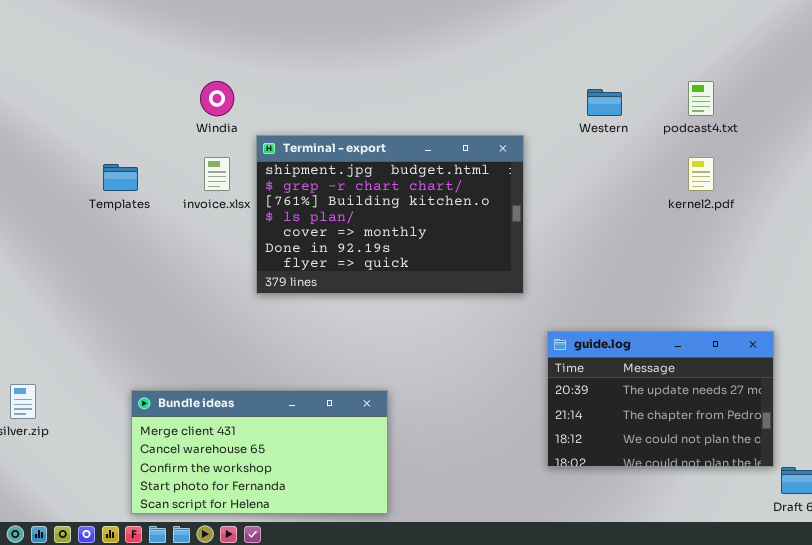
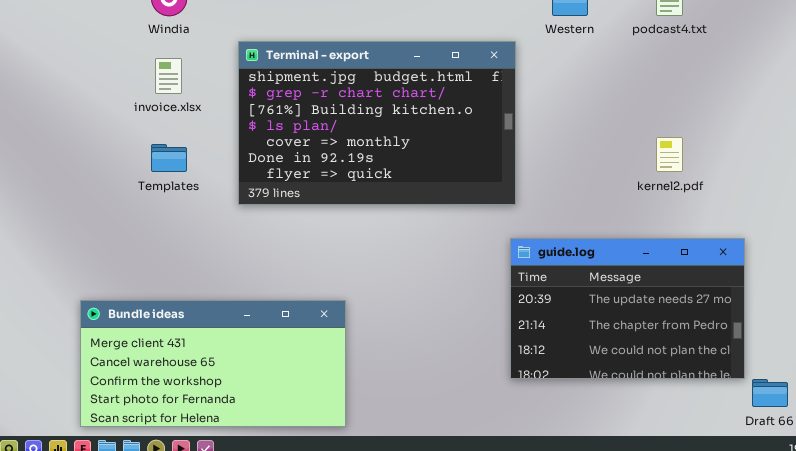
Terminal - export: [256,135,524,294] -> [238,41,516,205], moved
kernel2.pdf: [688,157,714,191] -> [656,137,683,172], moved
Templates: [103,164,138,191] -> [151,144,187,172], moved

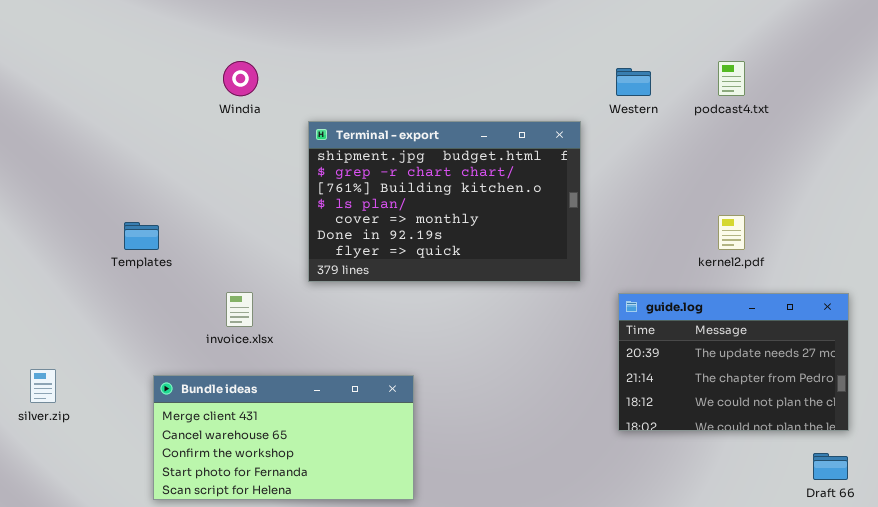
invoice.xlsx: [155,58,182,94] -> [226,292,253,327], moved
Templates: [151,144,187,172] -> [124,222,159,250], moved
guide.log: [510,238,745,379] -> [618,293,849,431], moved

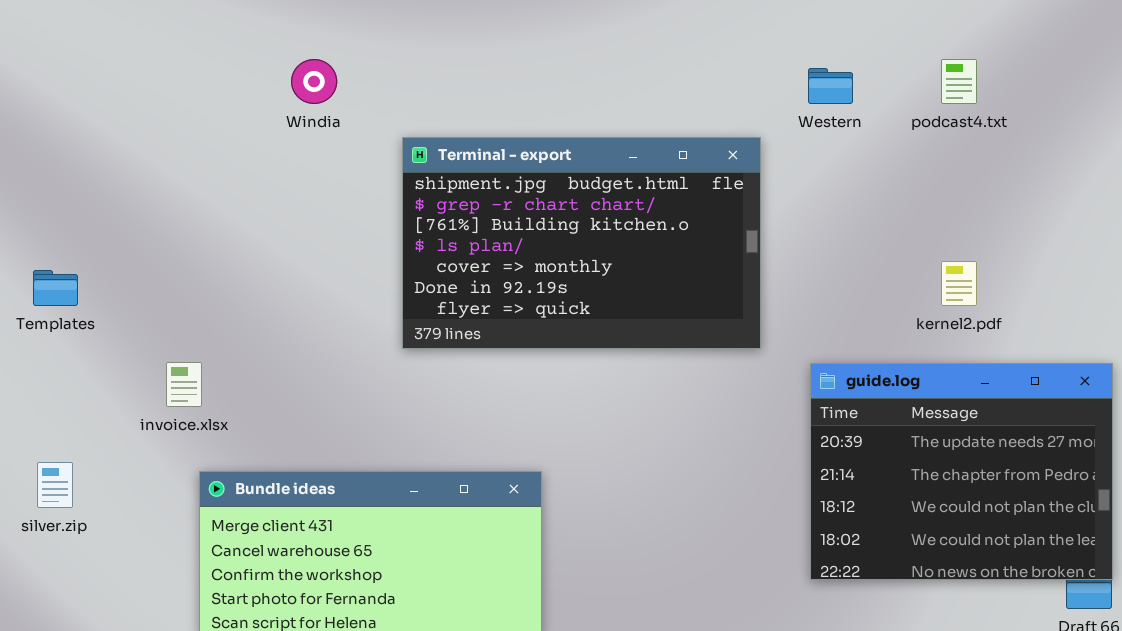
Templates: [124,222,159,250] -> [33,270,78,306], moved
invoice.xlsx: [226,292,253,327] -> [166,362,202,407], moved
guide.log: [618,293,849,431] -> [810,363,1113,580], resized

